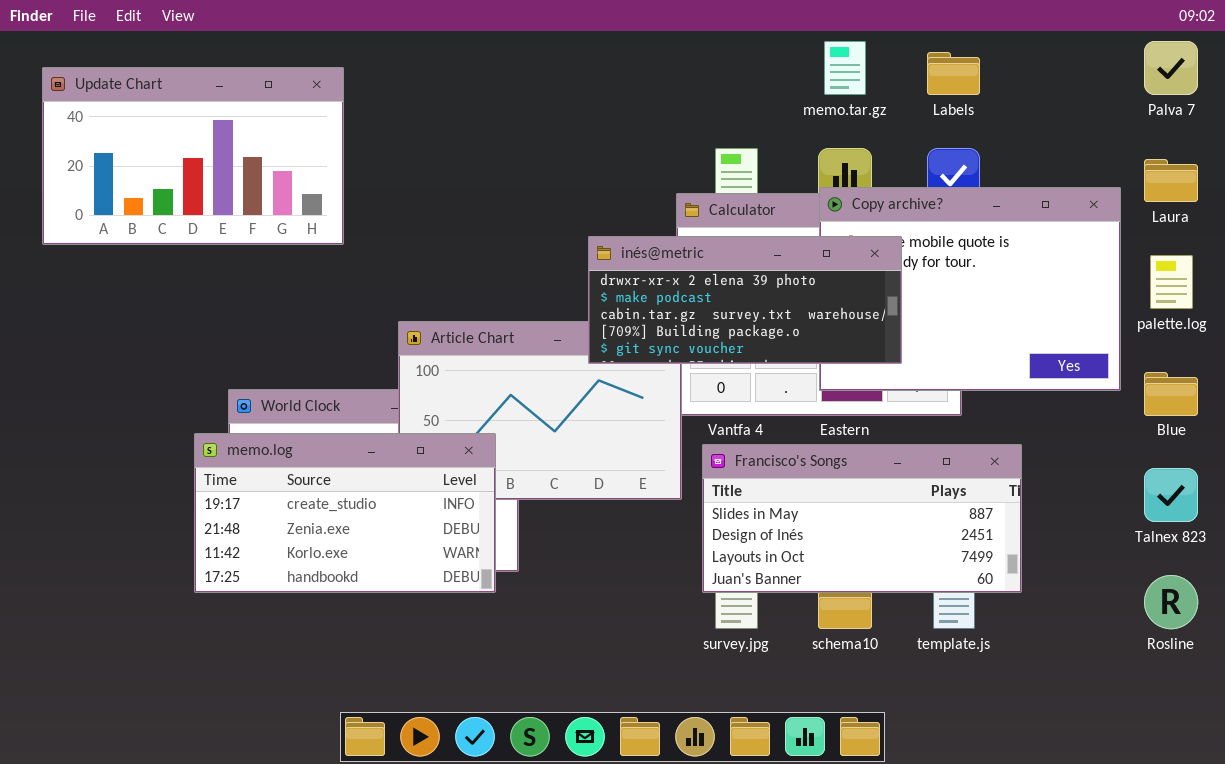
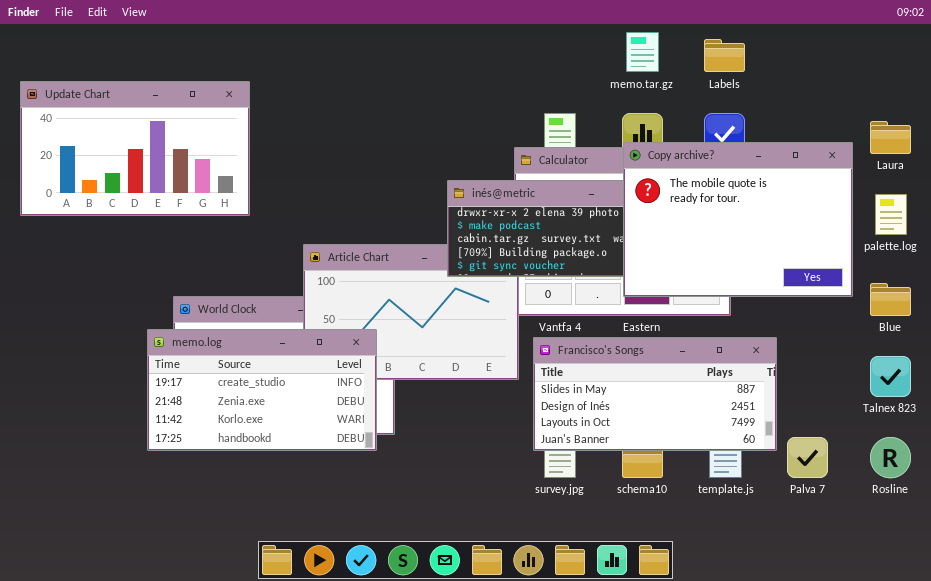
Palva 7: [1144,41,1198,95] -> [787,437,828,478], moved
Update Chart: [42,67,344,245] -> [20,81,250,216], moved
Copy archive?: [819,187,1121,391] -> [623,142,853,297], raised

